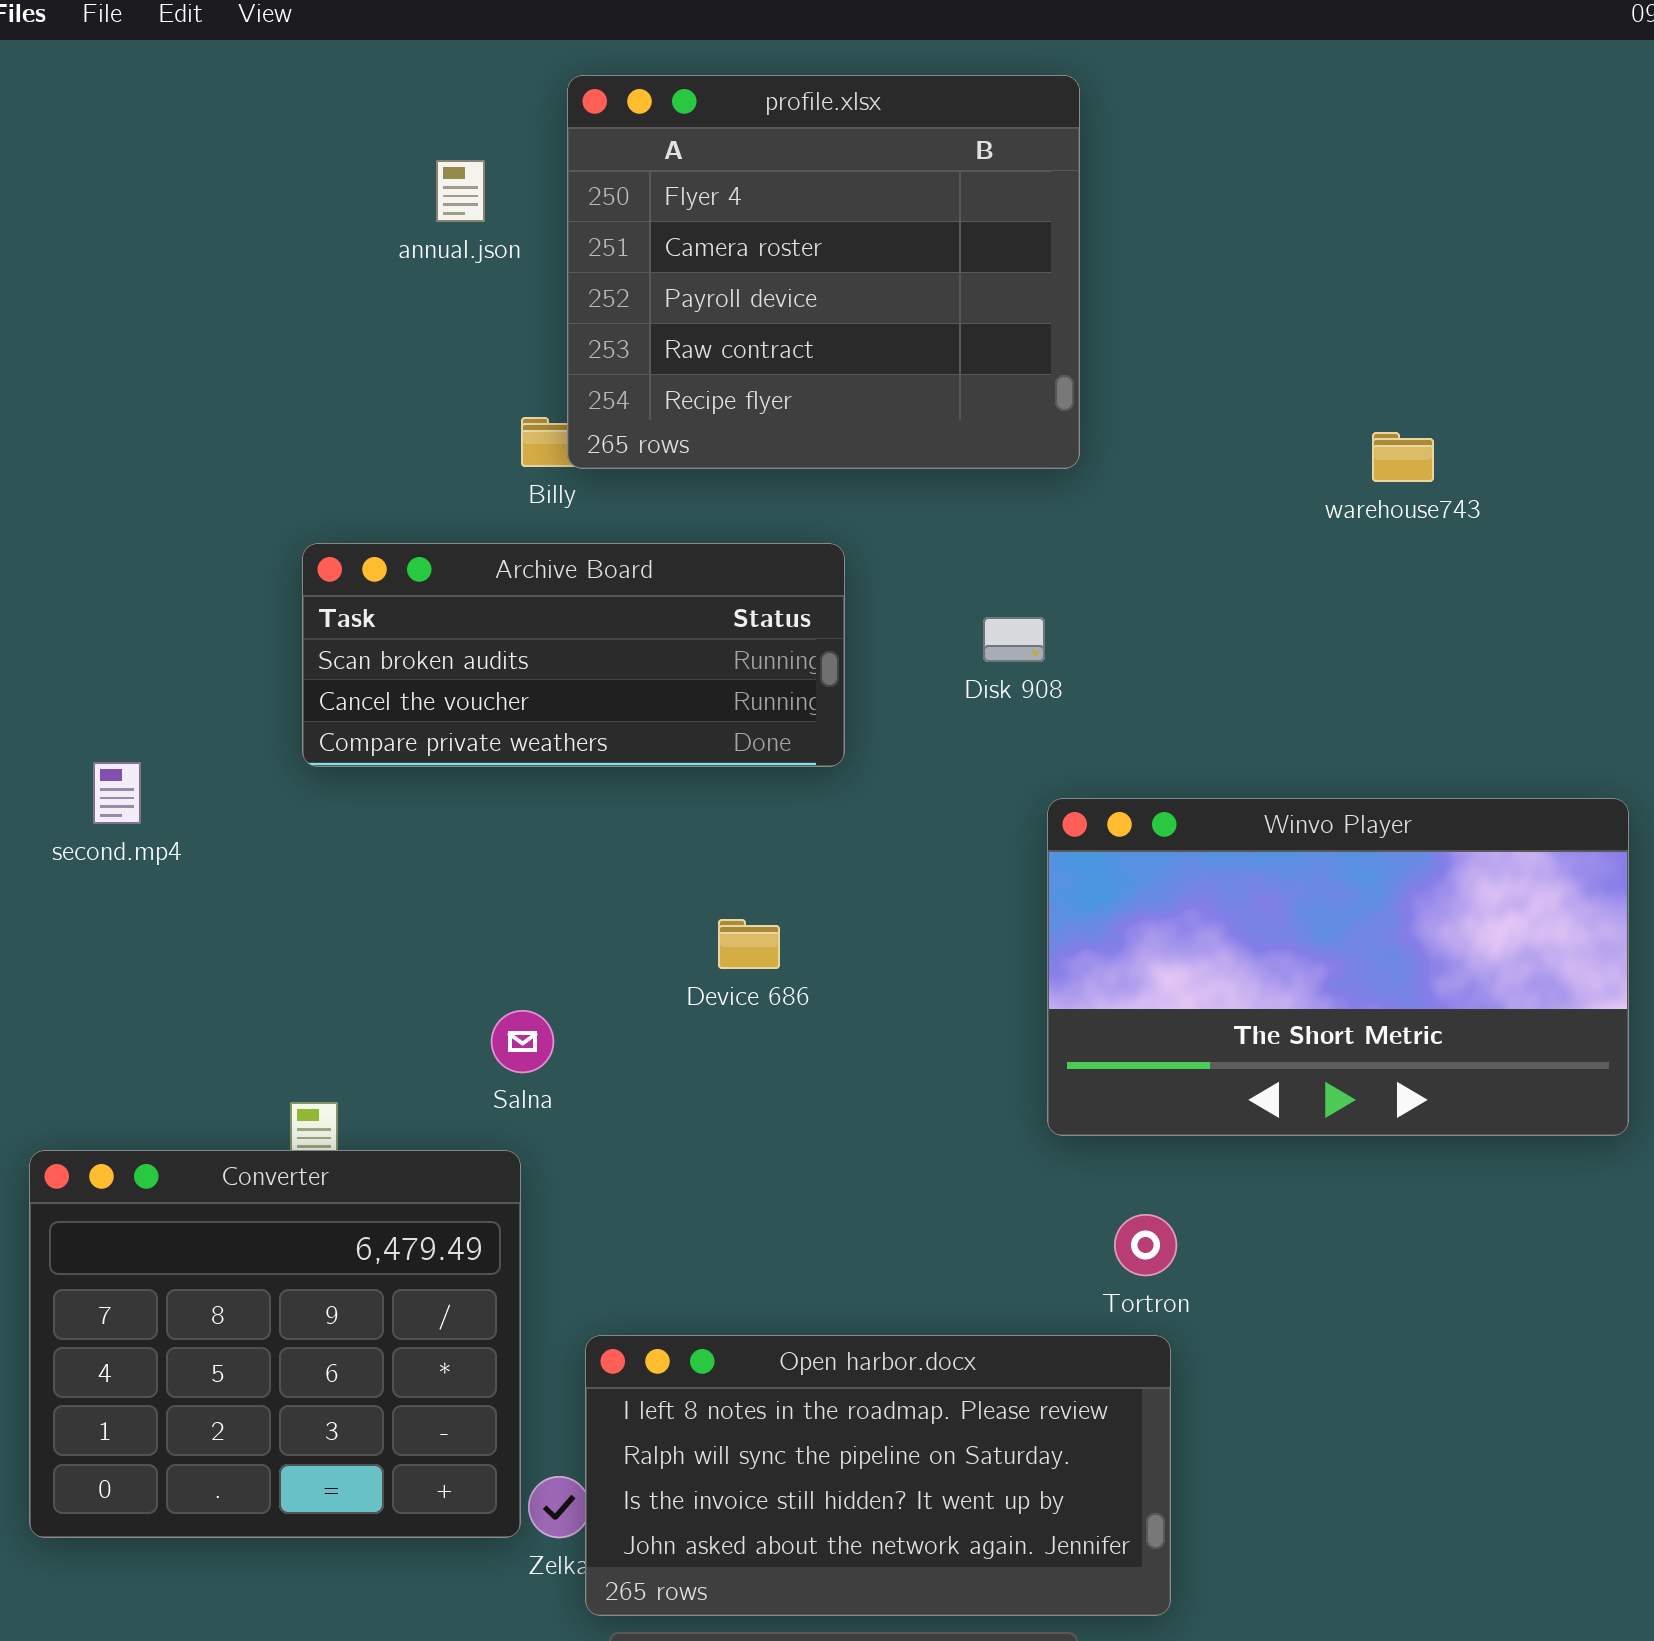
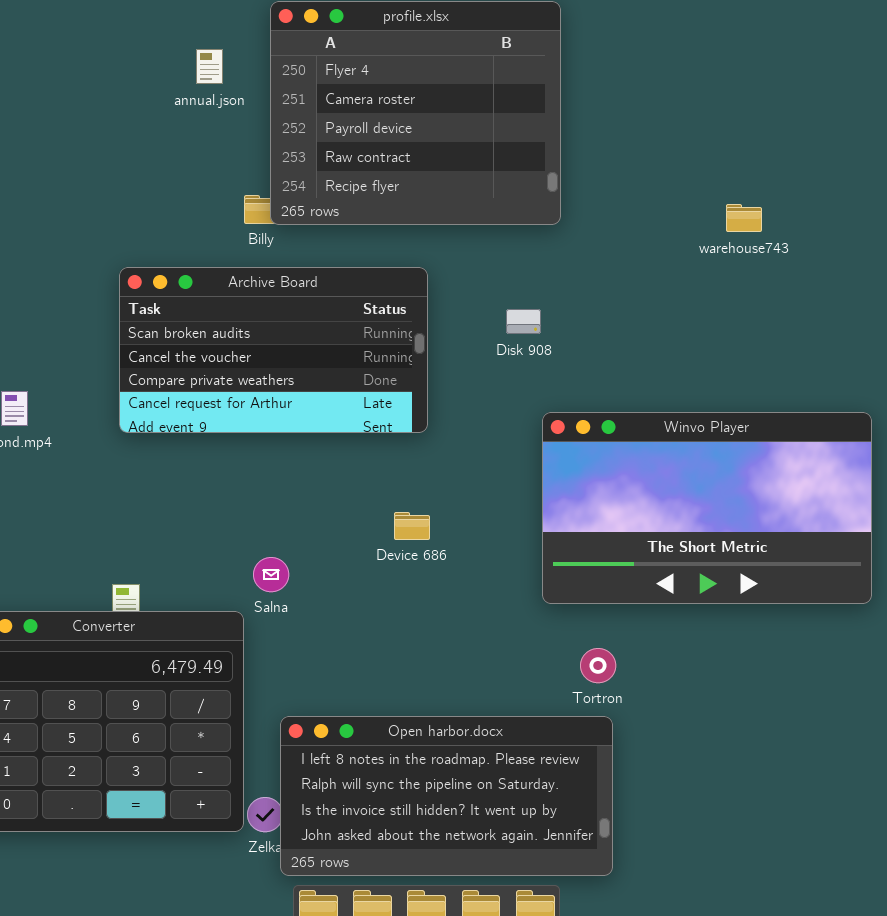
Archive Board: [302,543,845,767] -> [119,267,428,433], resized
Device 686: [718,919,780,969] -> [394,512,430,540], moved
Salna: [491,1010,554,1073] -> [253,557,289,592], moved

